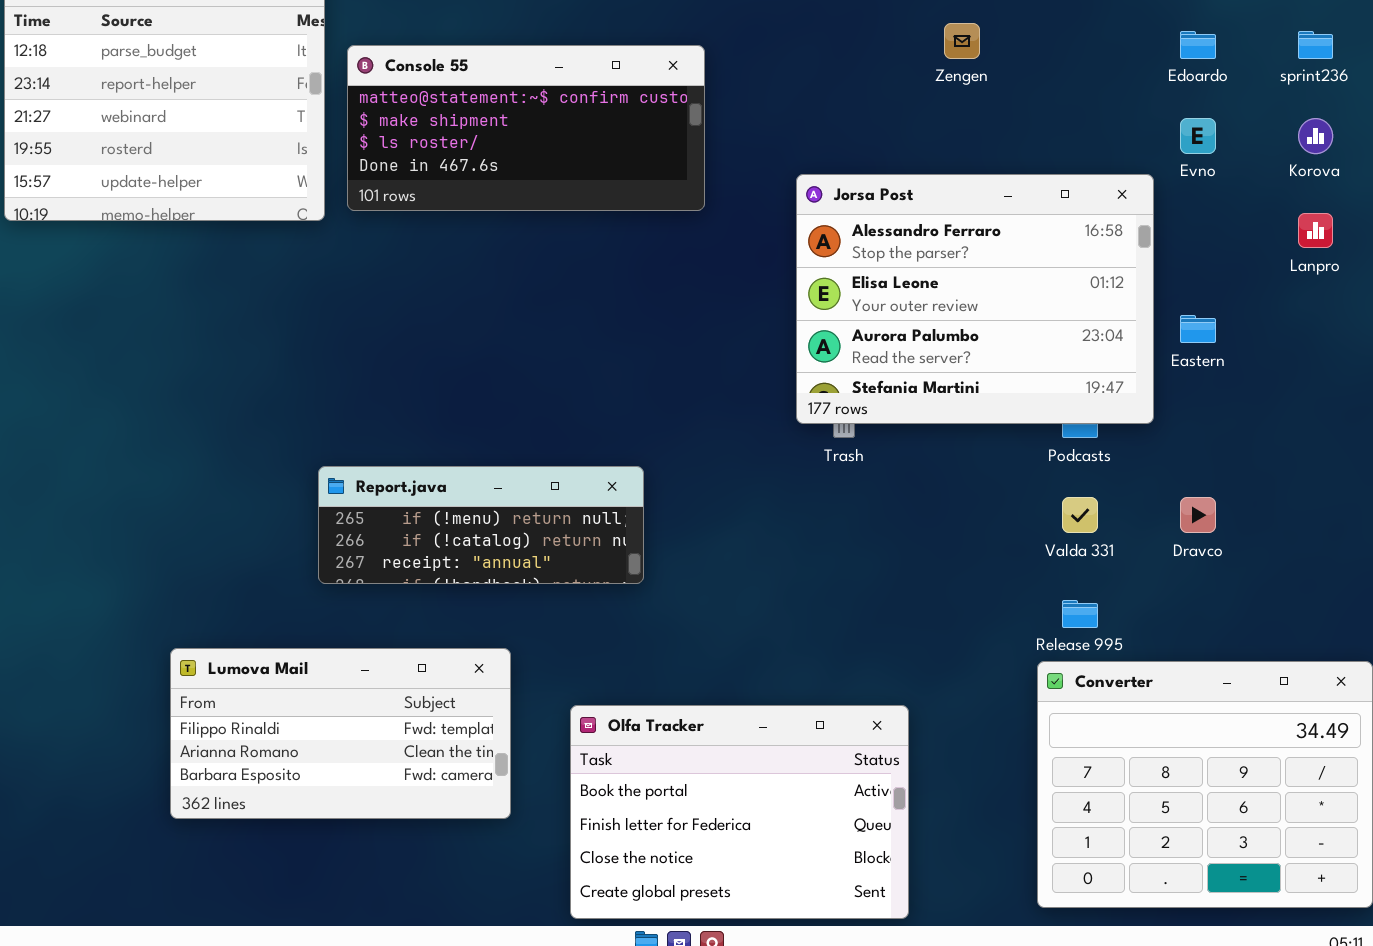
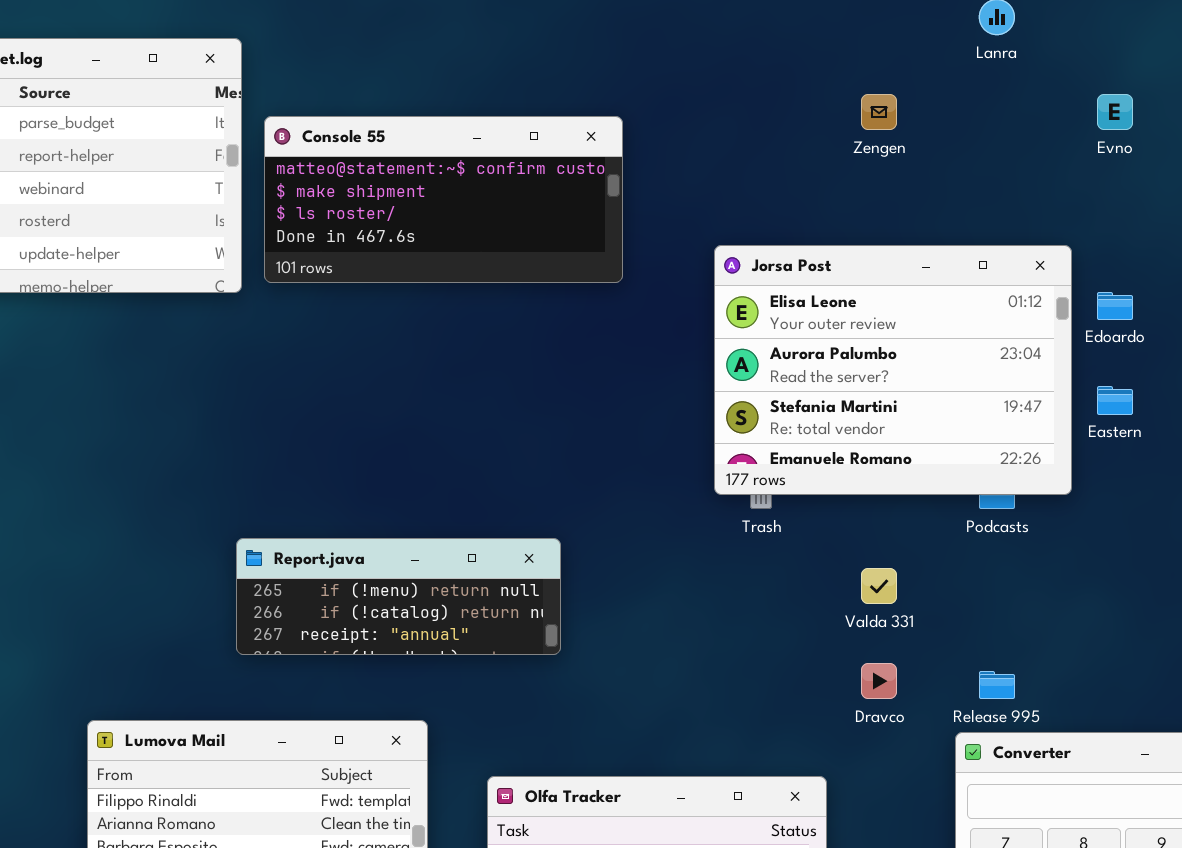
Edoardo: [1180,31,1216,59] -> [1097,292,1133,320], moved
Evno: [1180,118,1216,154] -> [1097,94,1133,130], moved
Jorsa Post: [796,174,1154,424] -> [714,245,1072,495], scrolled down 1 row
Valda 331: [1062,497,1098,533] -> [861,568,897,604], moved
Dravco: [1180,497,1216,533] -> [861,663,897,699], moved

